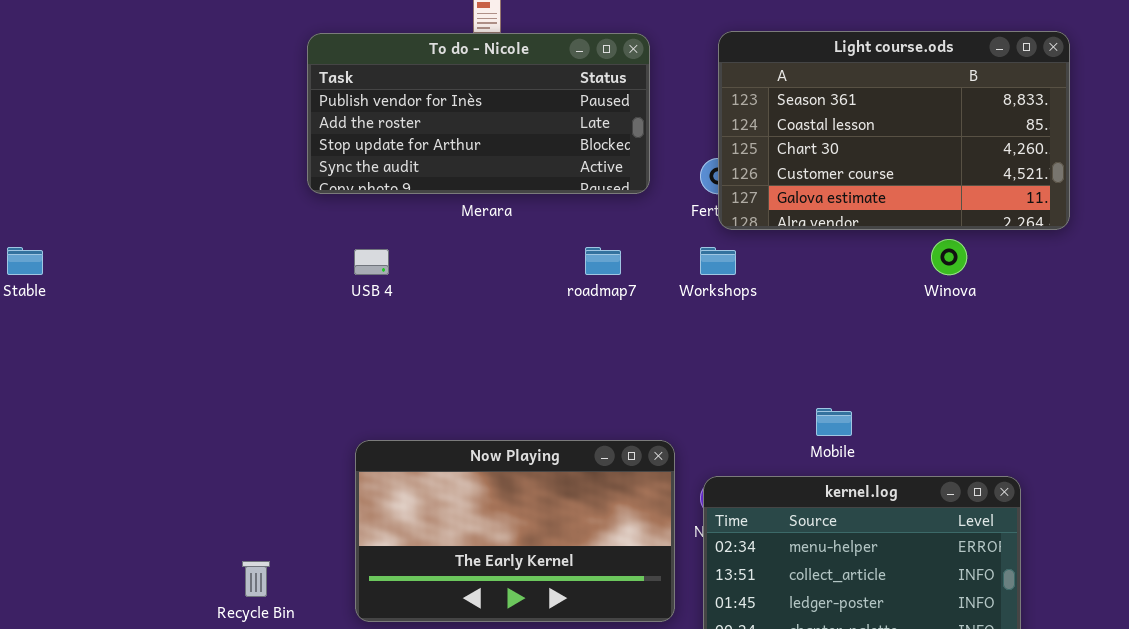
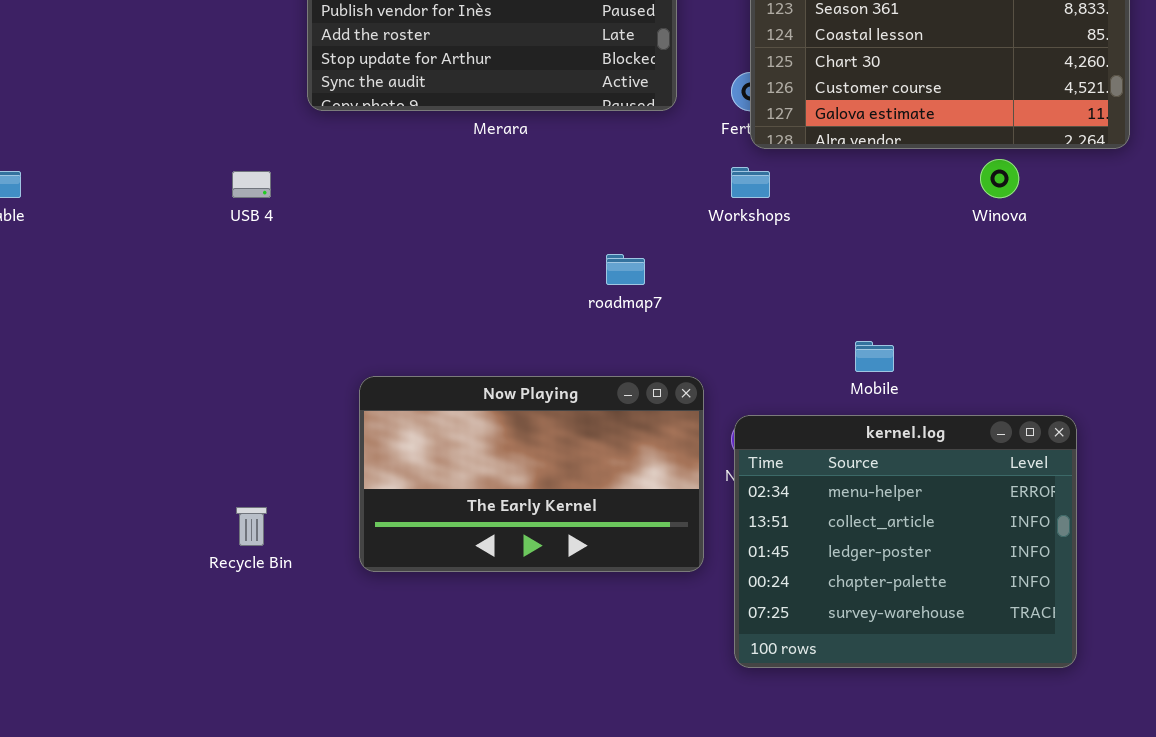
roadmap7: [585,247,621,275] -> [606,254,645,285], moved
USB 4: [354,249,389,275] -> [232,171,271,198], moved

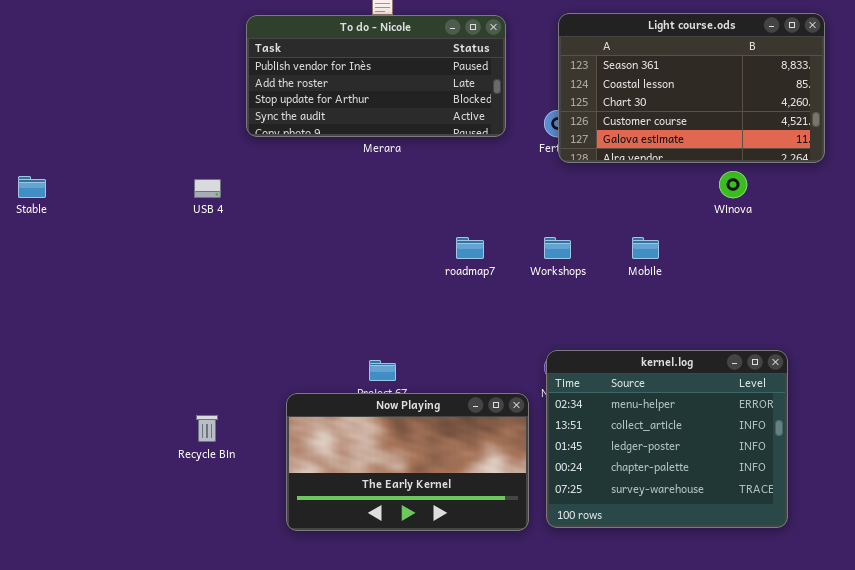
Workshops: [731,167,770,198] -> [544,237,571,259], moved
Mobile: [855,341,894,372] -> [632,237,659,259], moved
Now Playing: [359,376,704,572] -> [286,393,529,531], moved

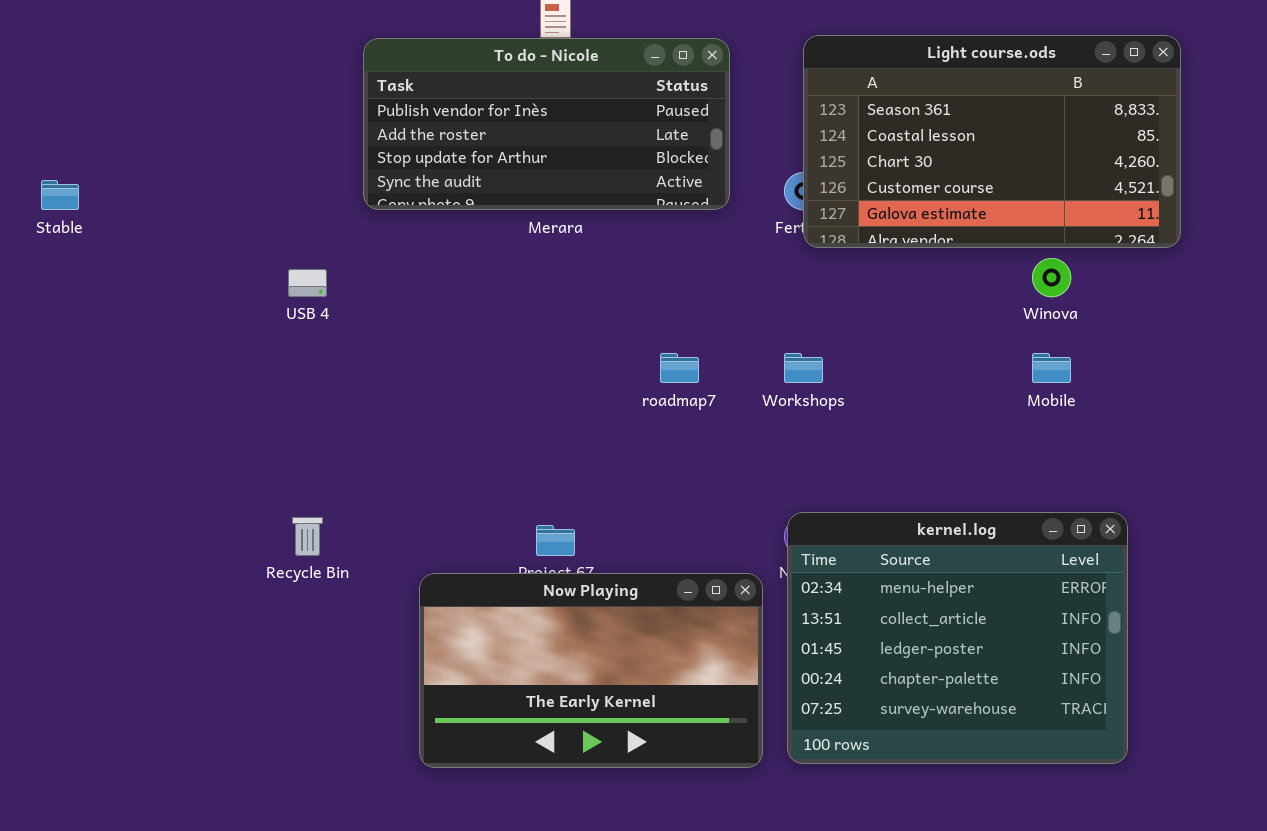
Stable: [18,176,46,198] -> [41,180,79,210], moved
Mobile: [632,237,659,259] -> [1032,353,1071,383], moved
Recycle Bin: [196,415,218,442] -> [292,517,323,556], moved

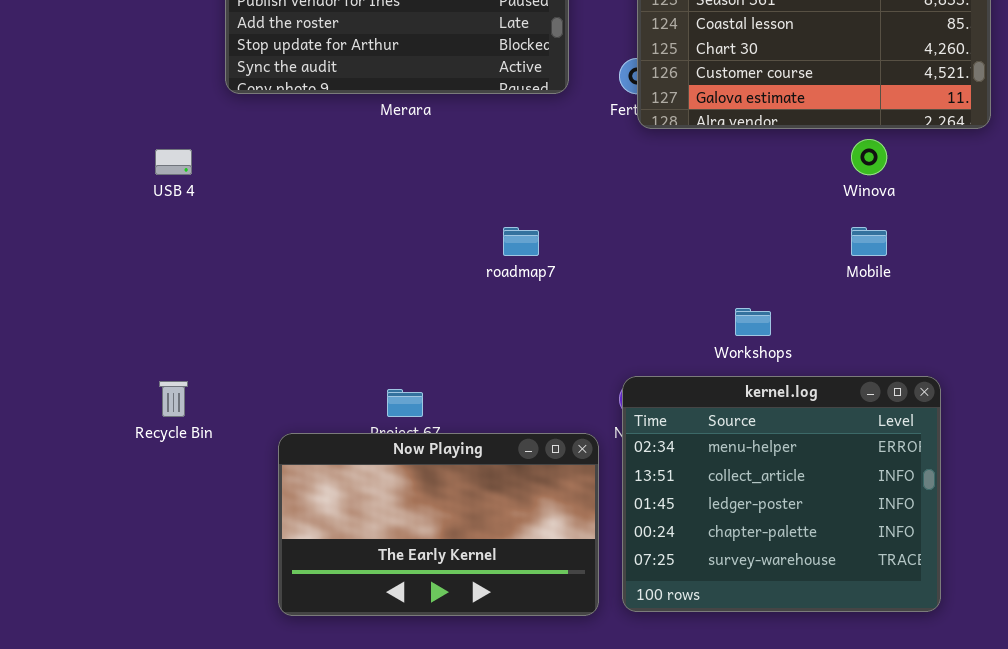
Workshops: [784,353,823,383] -> [735,308,771,336], moved

